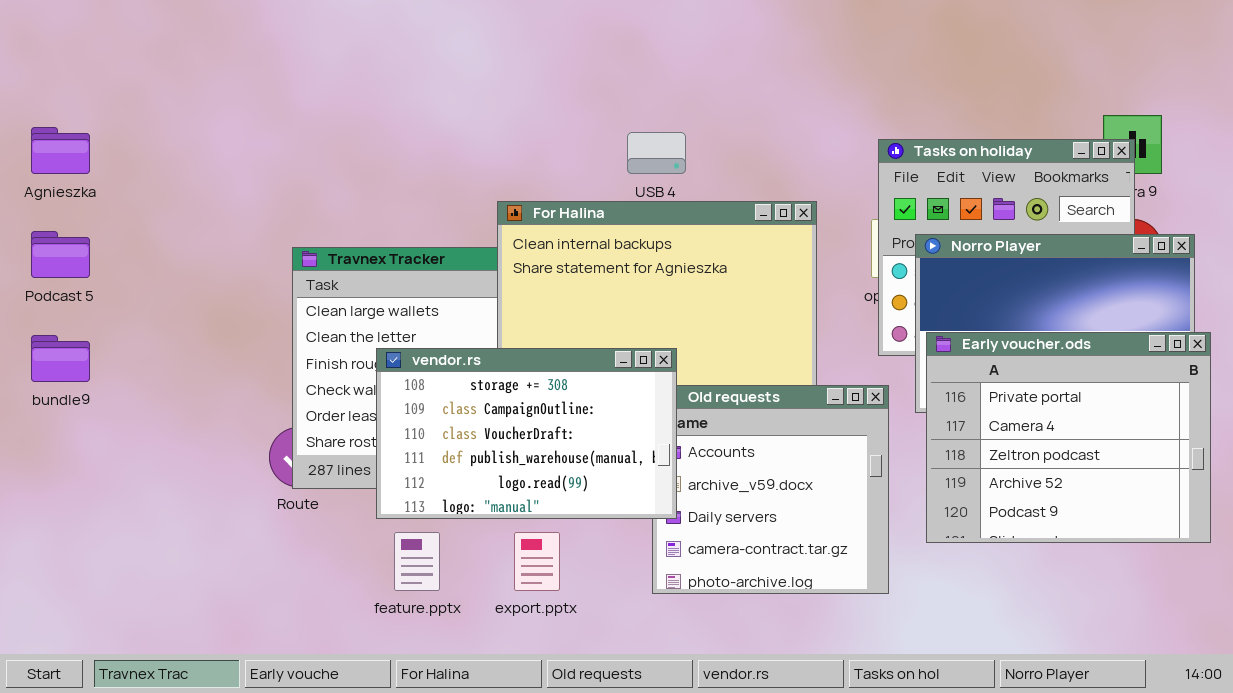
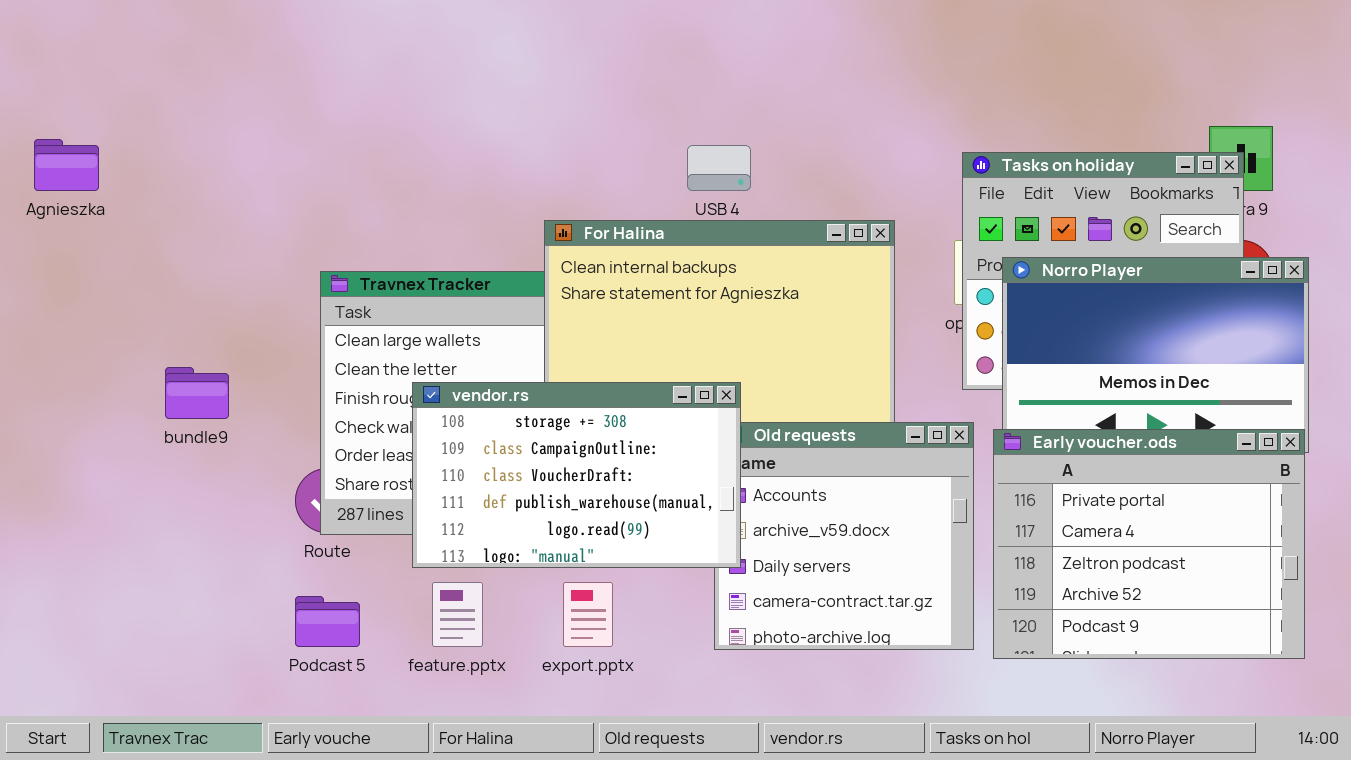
Podcast 5: [31,231,90,278] -> [295,596,360,647], moved
Early voucher.ods: [926,332,1211,543] -> [993,429,1305,659], moved
bundle9: [31,335,90,382] -> [165,367,229,419], moved

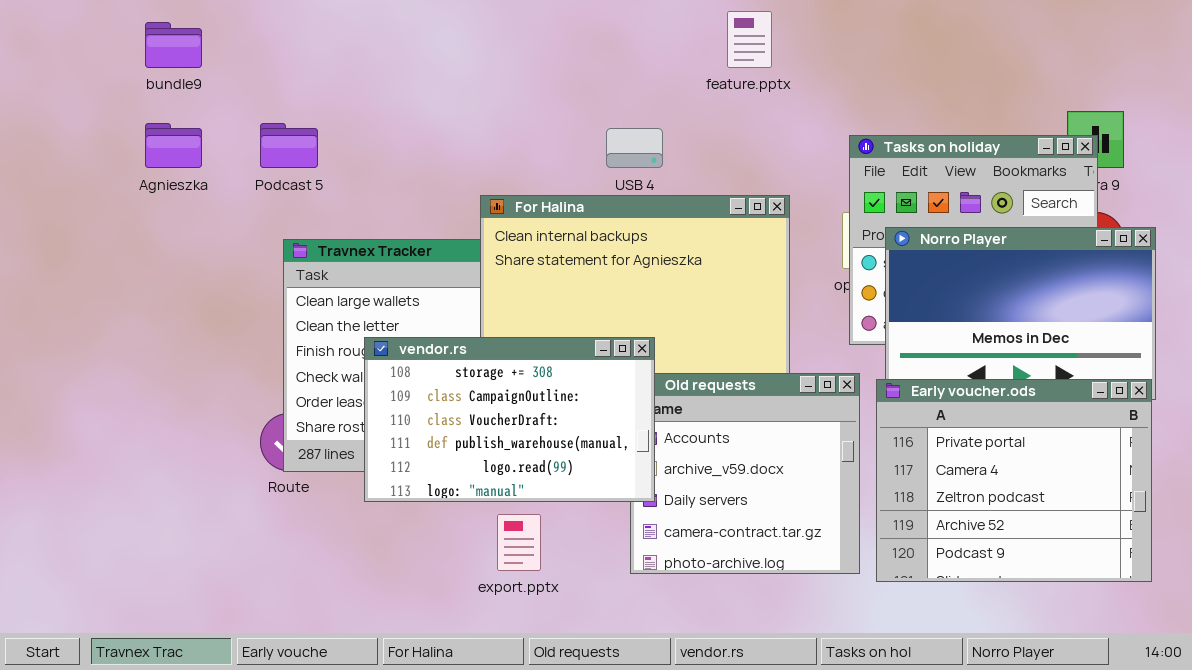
Agnieszka: [34,139,99,191] -> [145,123,202,168], moved
bundle9: [165,367,229,419] -> [145,22,202,68], moved
feature.pptx: [432,582,483,647] -> [727,11,772,68], moved
Podcast 5: [295,596,360,647] -> [260,123,318,168], moved

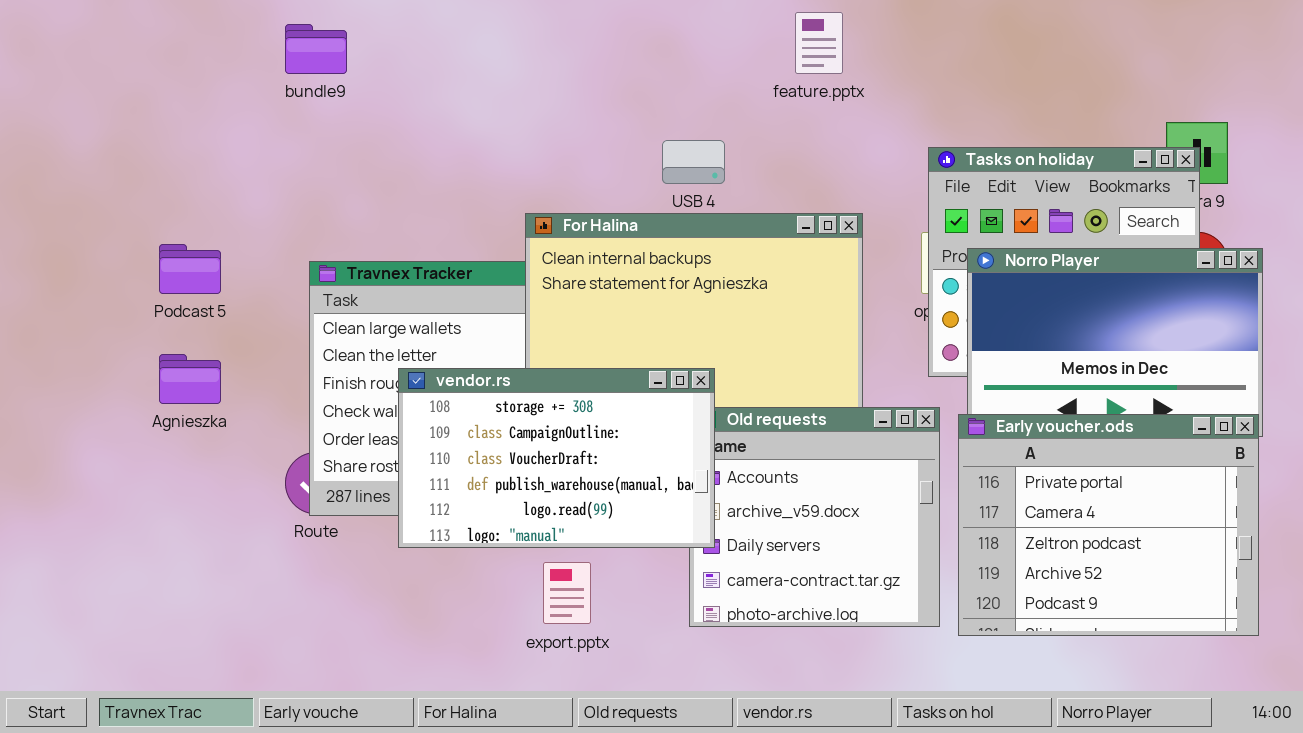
bundle9: [145,22,202,68] -> [285,24,347,74], moved
Agnieszka: [145,123,202,168] -> [159,354,221,404], moved
Podcast 5: [260,123,318,168] -> [159,244,221,294], moved

